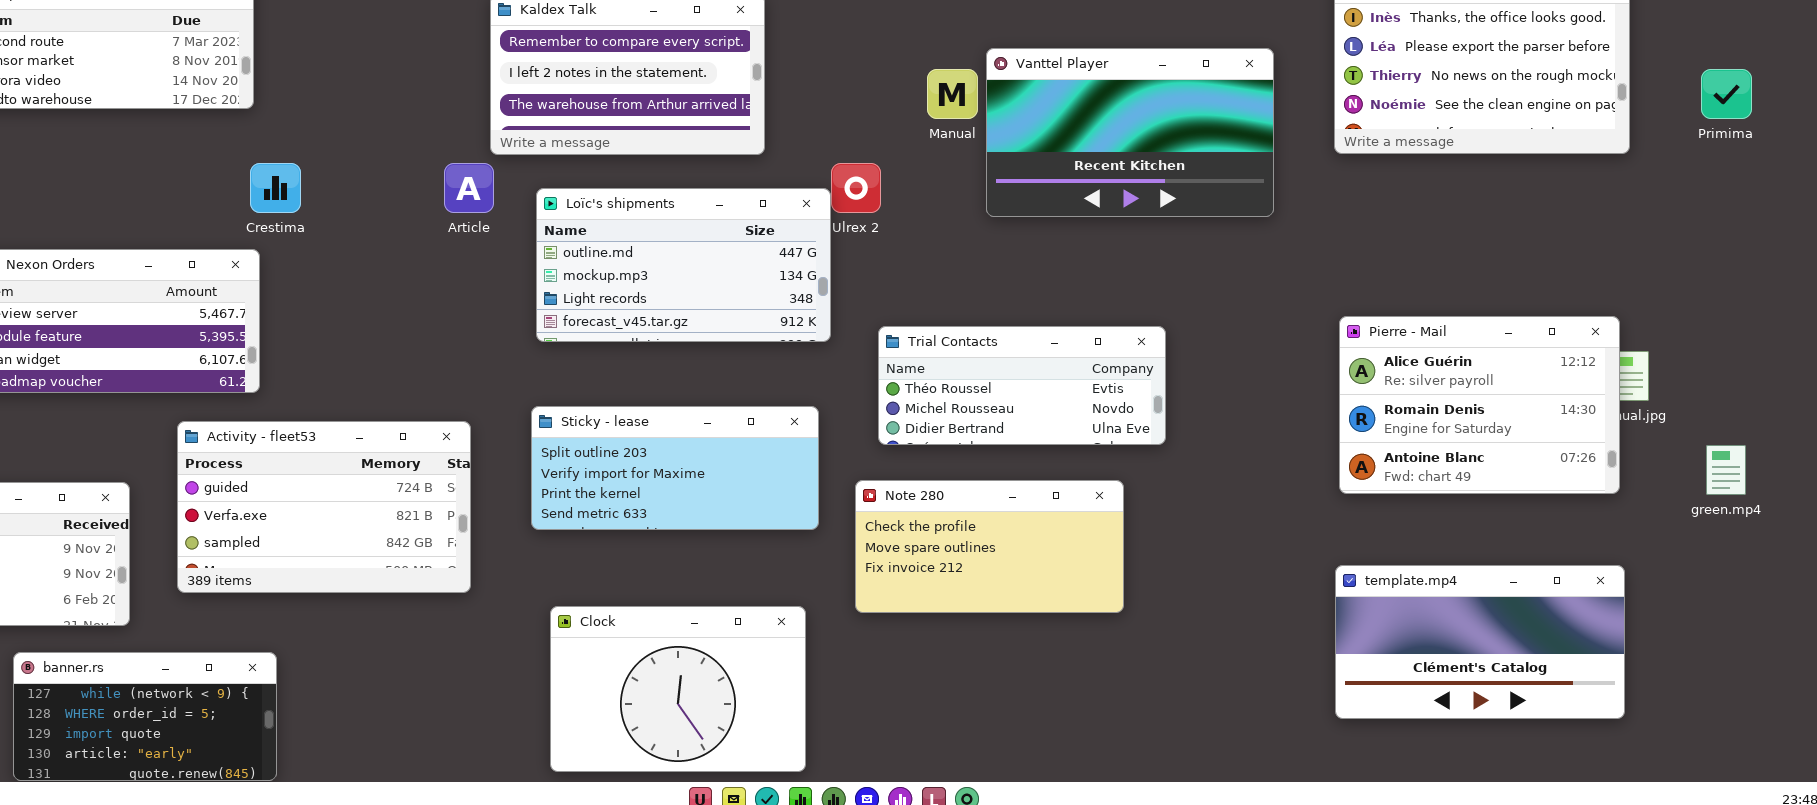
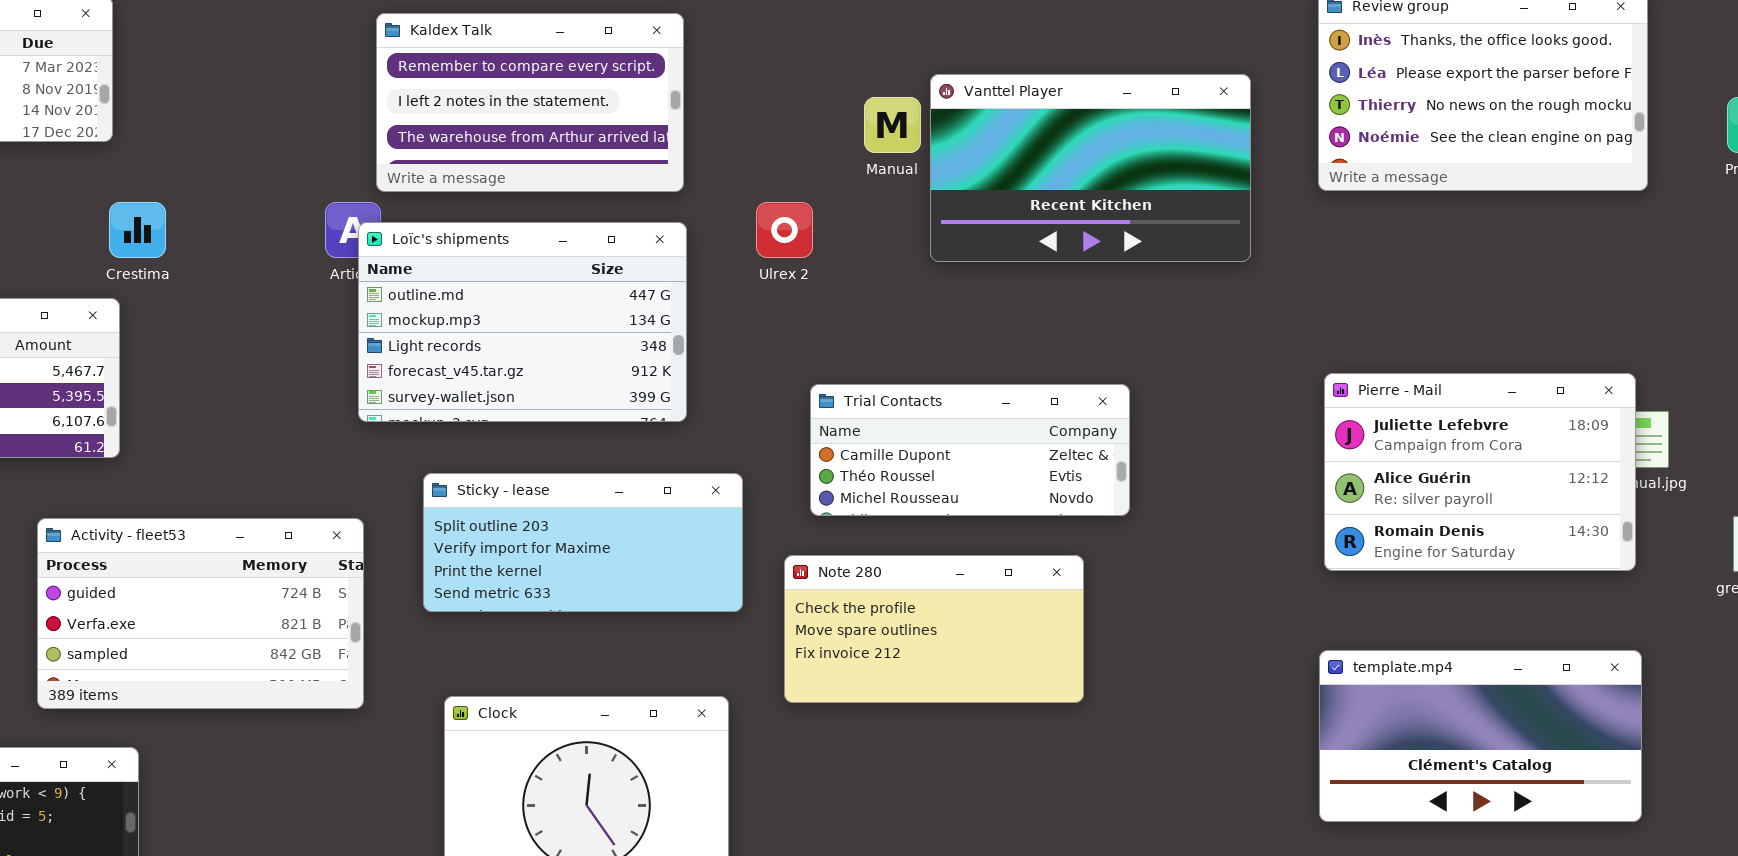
Loïc's shipments: [536,188,831,342] -> [358,222,687,422], moved, resized
Pierre - Mail: [1339,316,1620,494] -> [1324,373,1636,571], scrolled up 1 row
Trial Contacts: [878,326,1166,445] -> [810,384,1130,516], scrolled up 1 row
Activity - fleet53: [177,421,471,593] -> [37,518,364,709], moved

